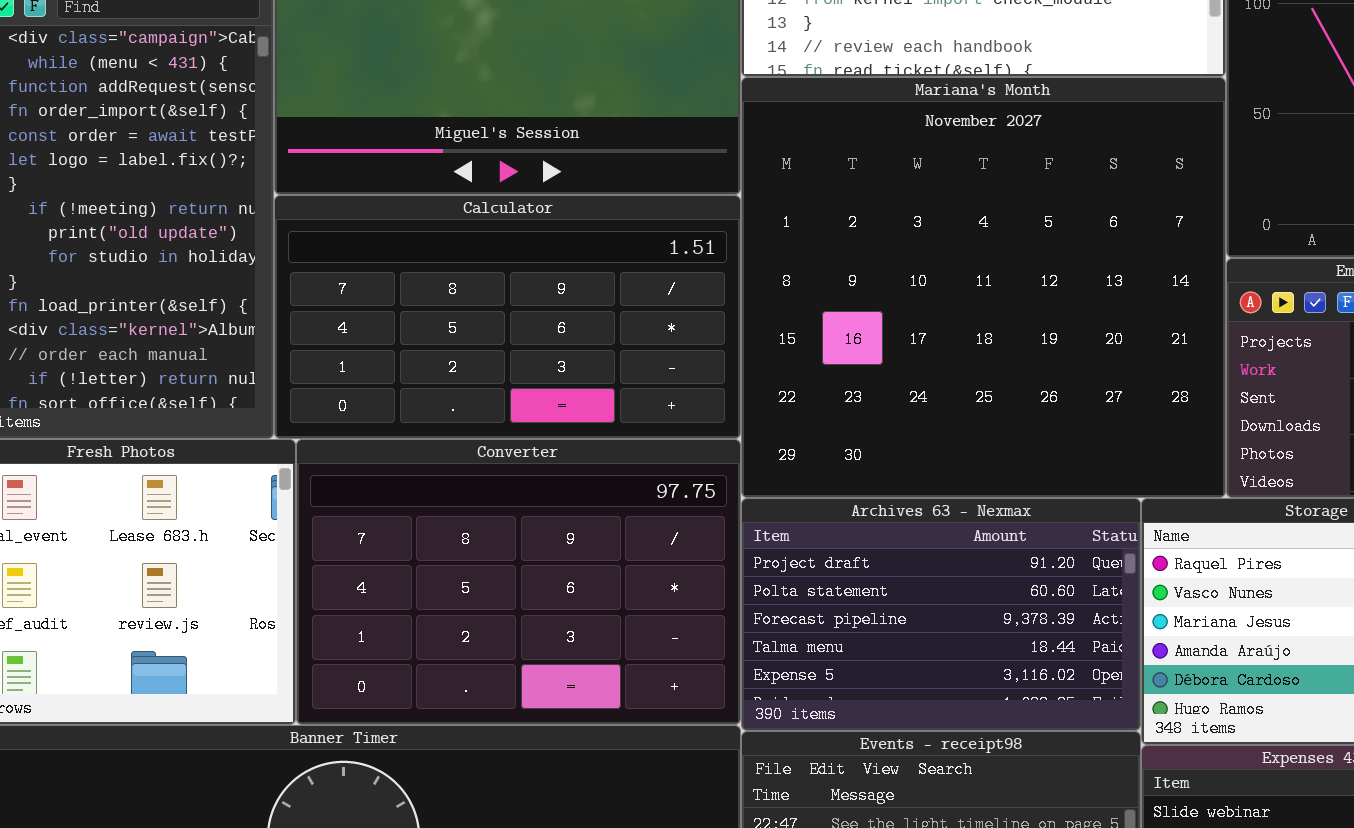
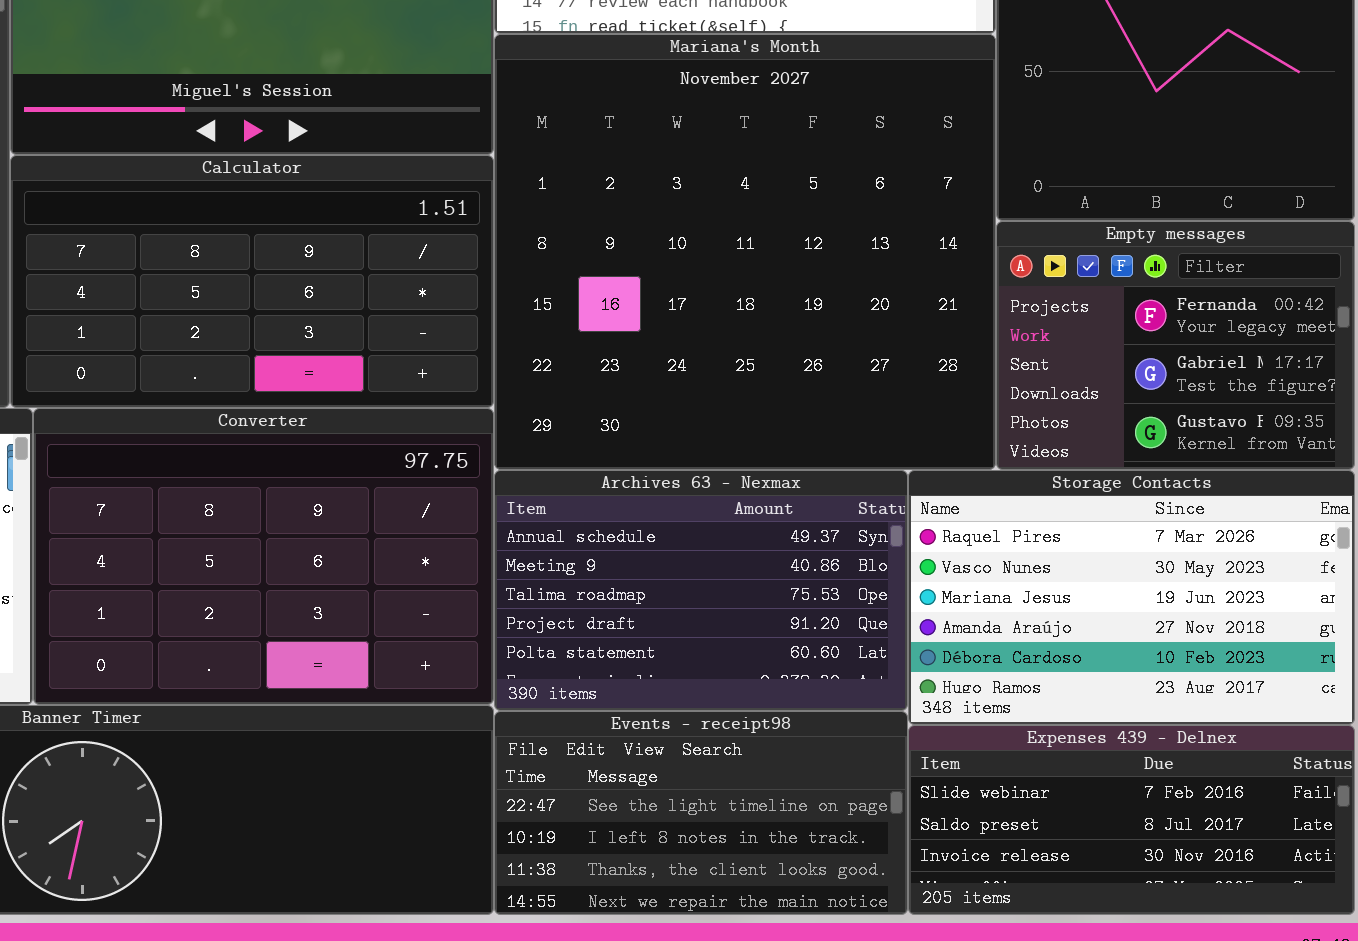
Archives 63 - Nexmax: [741,498,1141,731] -> [494,470,908,711], scrolled up 3 rows

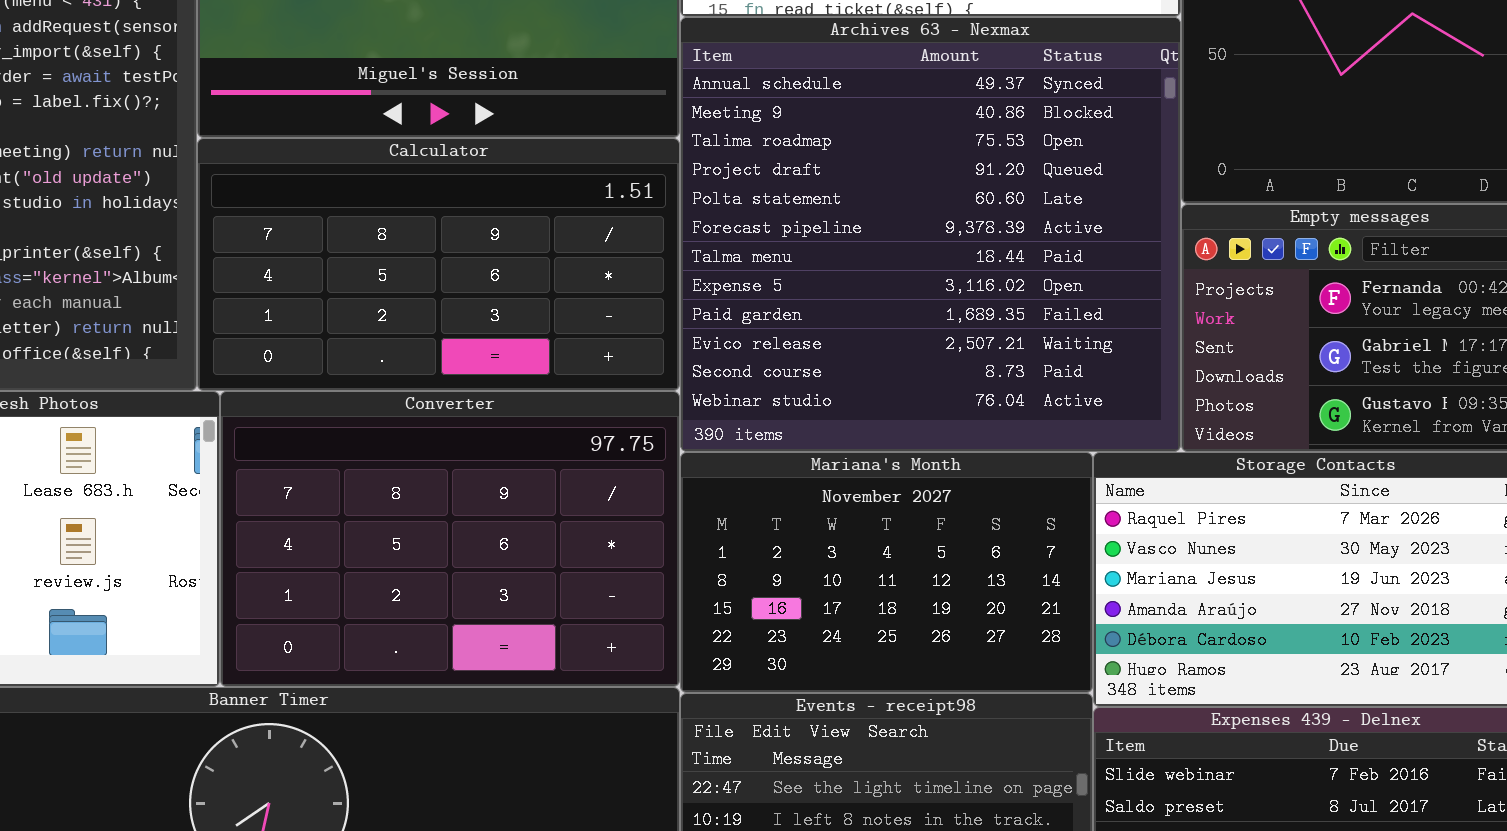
Mariana's Month: [494,34,996,470] -> [680,452,1093,693], moved, resized
Archives 63 - Nexmax: [494,470,908,711] -> [680,17,1181,452], moved, resized

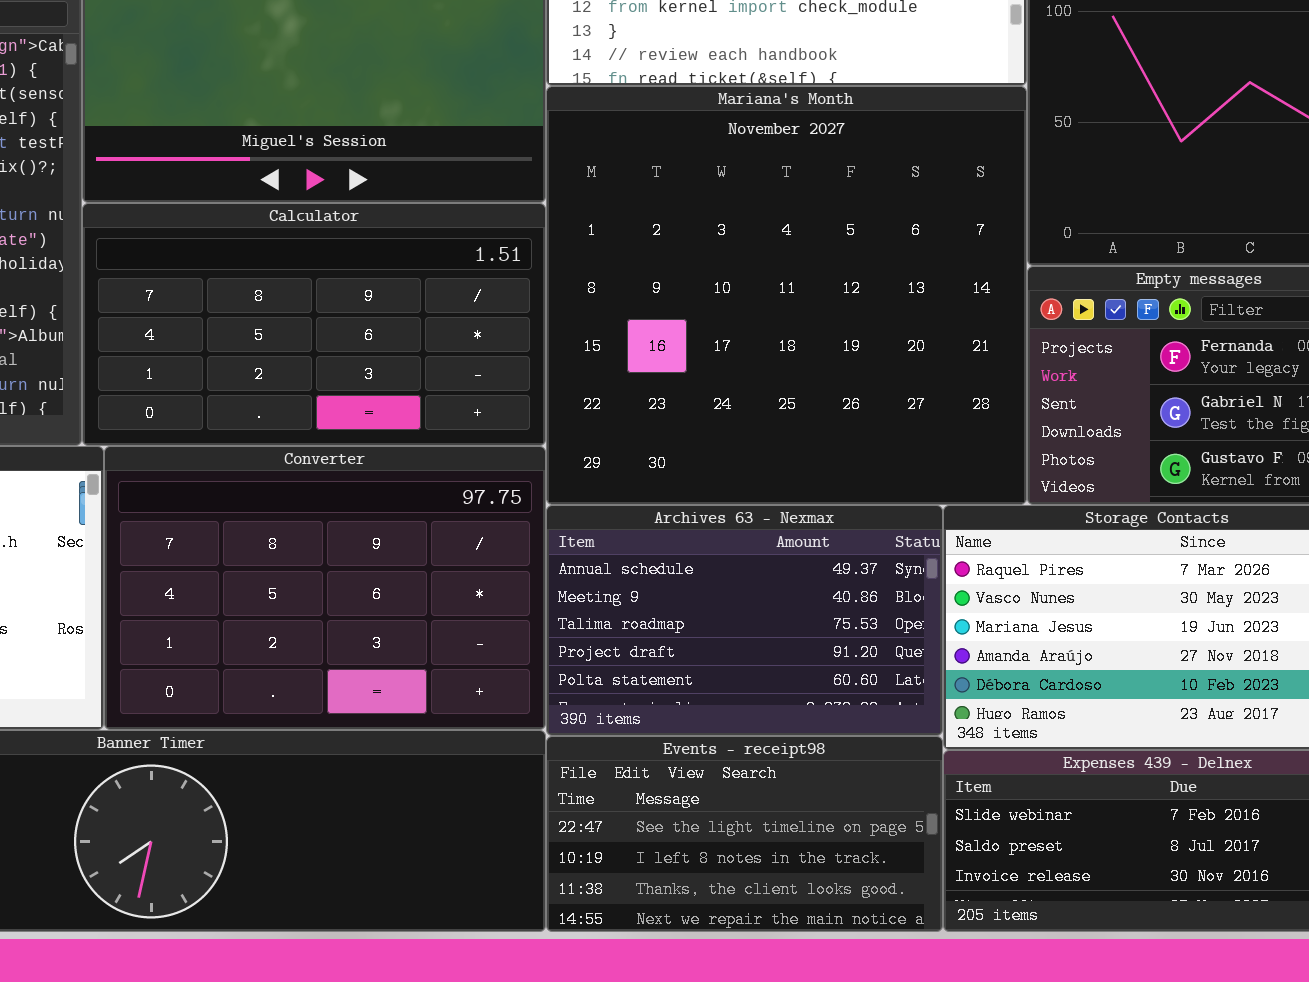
Archives 63 - Nexmax: [680,17,1181,452] -> [546,505,943,736], moved, resized
Mariana's Month: [680,452,1093,693] -> [546,86,1027,505], moved, resized

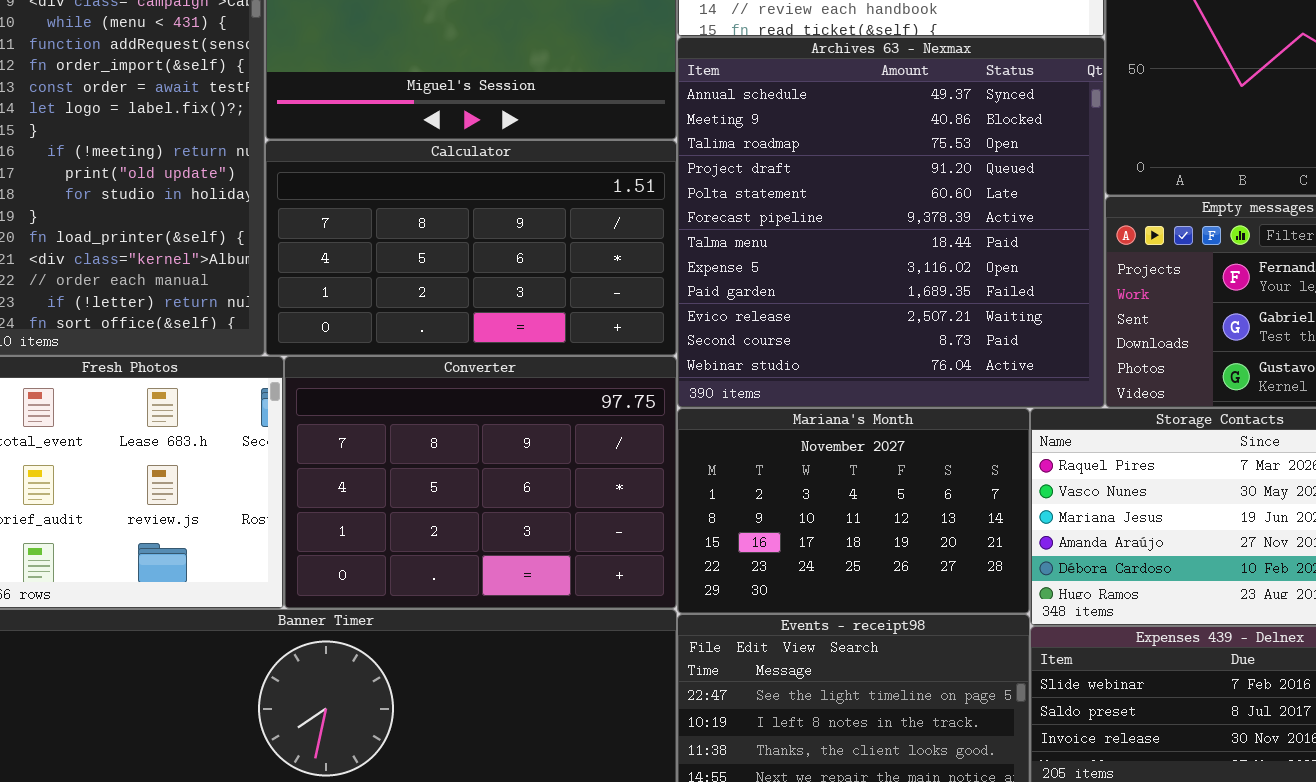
Mariana's Month: [546,86,1027,505] -> [677,408,1030,614], moved, resized
Archives 63 - Nexmax: [546,505,943,736] -> [677,37,1105,408], moved, resized

